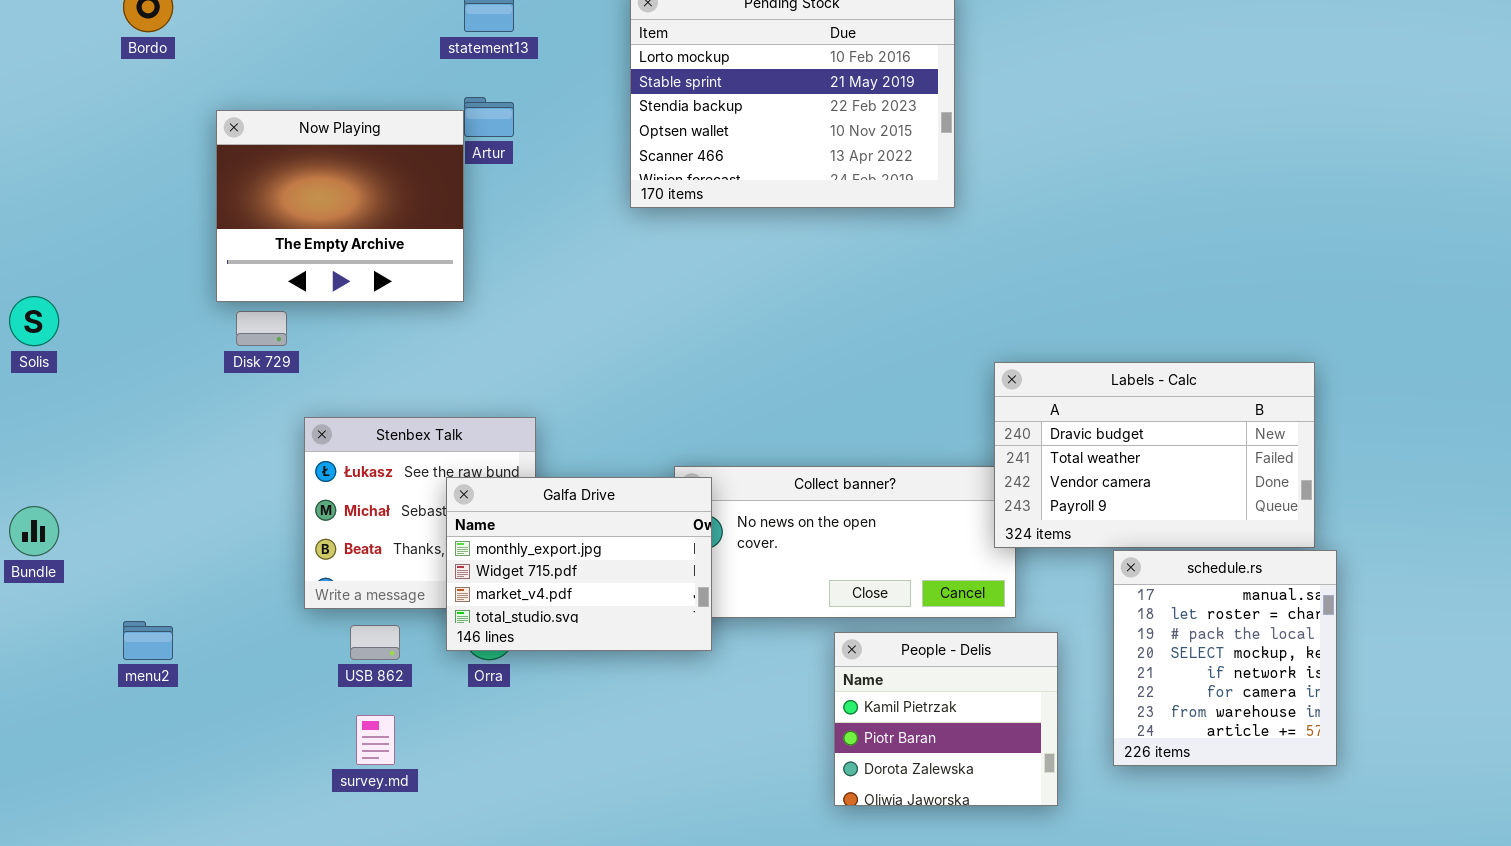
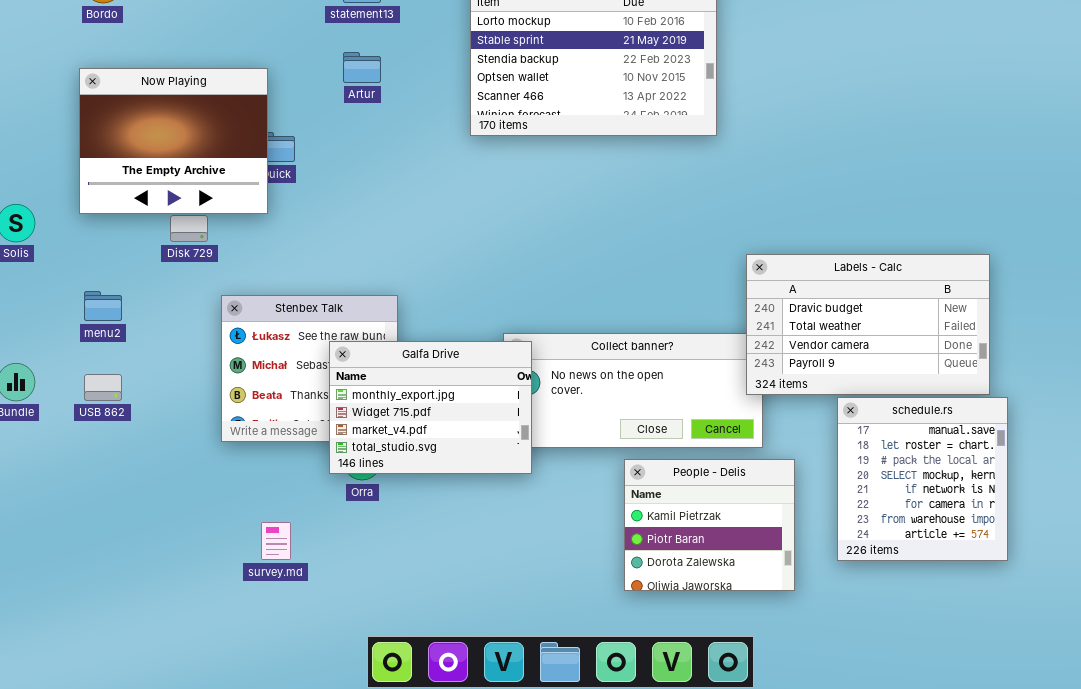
Now Playing: [216,110,464,302] -> [79,68,268,214], moved
menu2: [123,621,173,660] -> [84,291,122,321], moved
USB 862: [350,625,400,660] -> [84,374,122,401], moved

